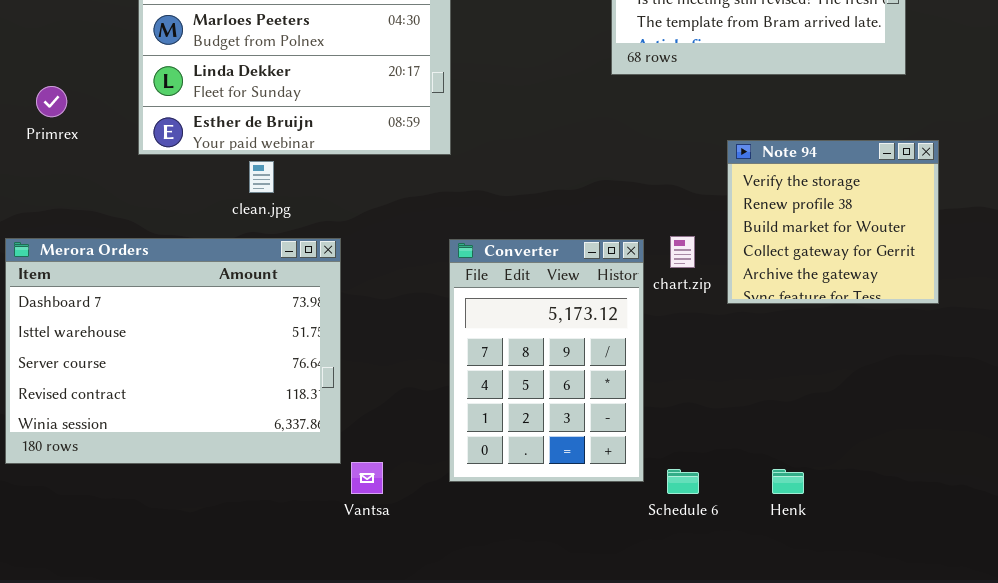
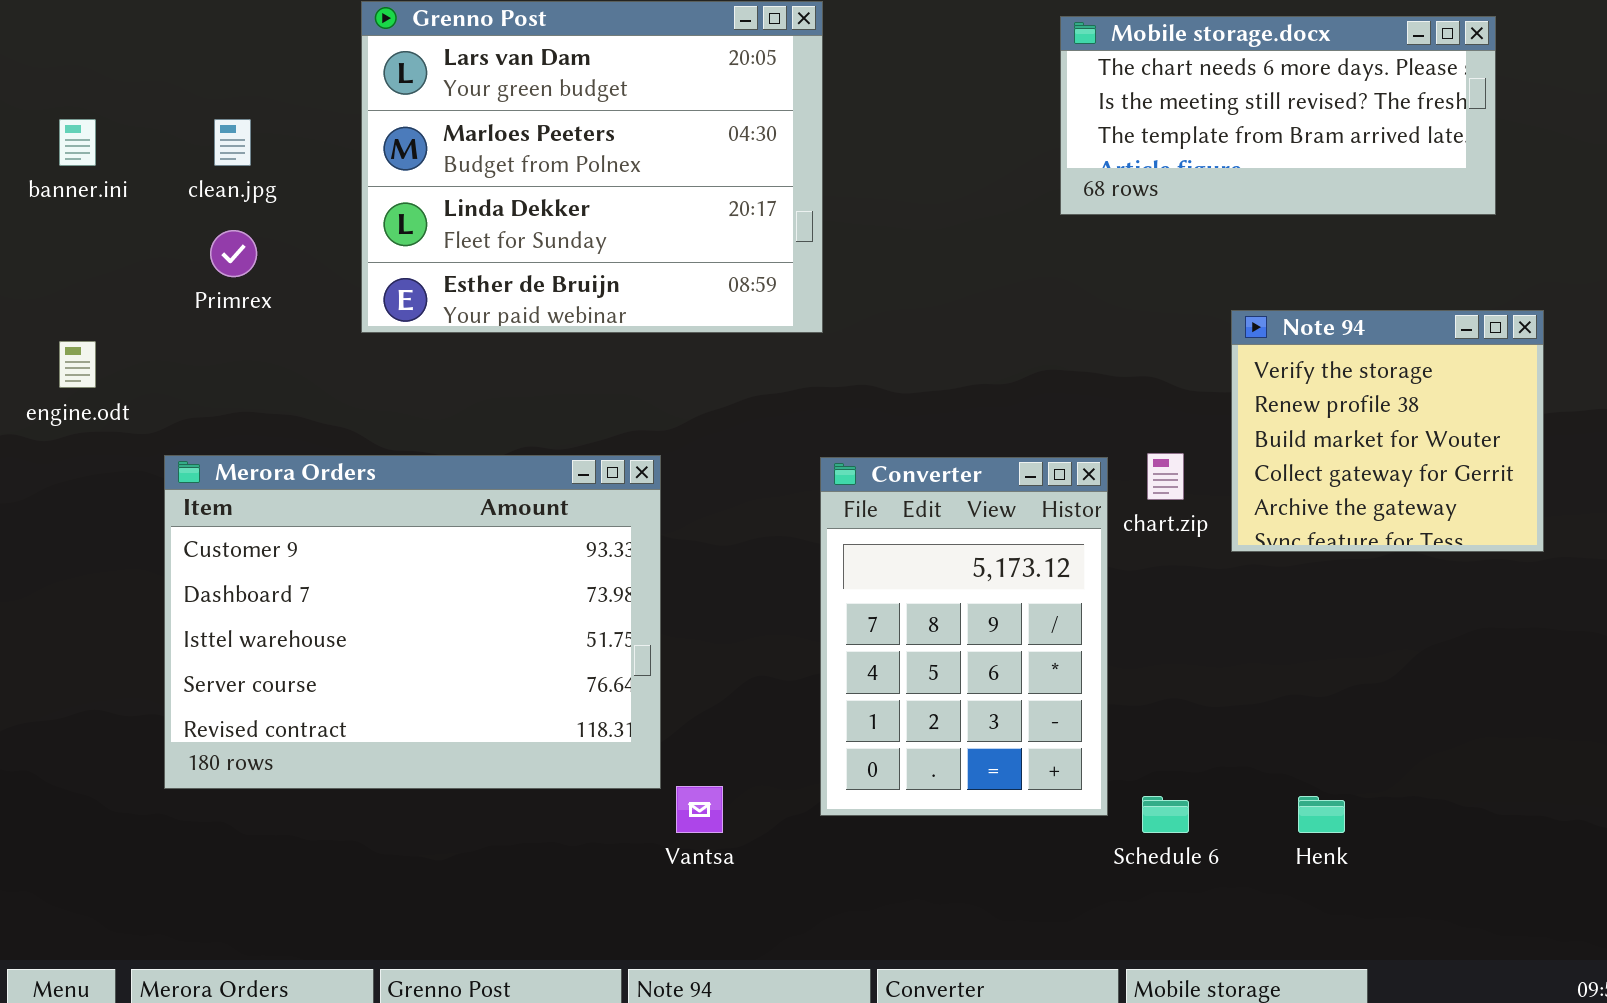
clean.jpg: [249,161,274,193] -> [214,119,251,166], moved
Merora Orders: [5,238,341,464] -> [164,455,661,789], scrolled up 1 row

